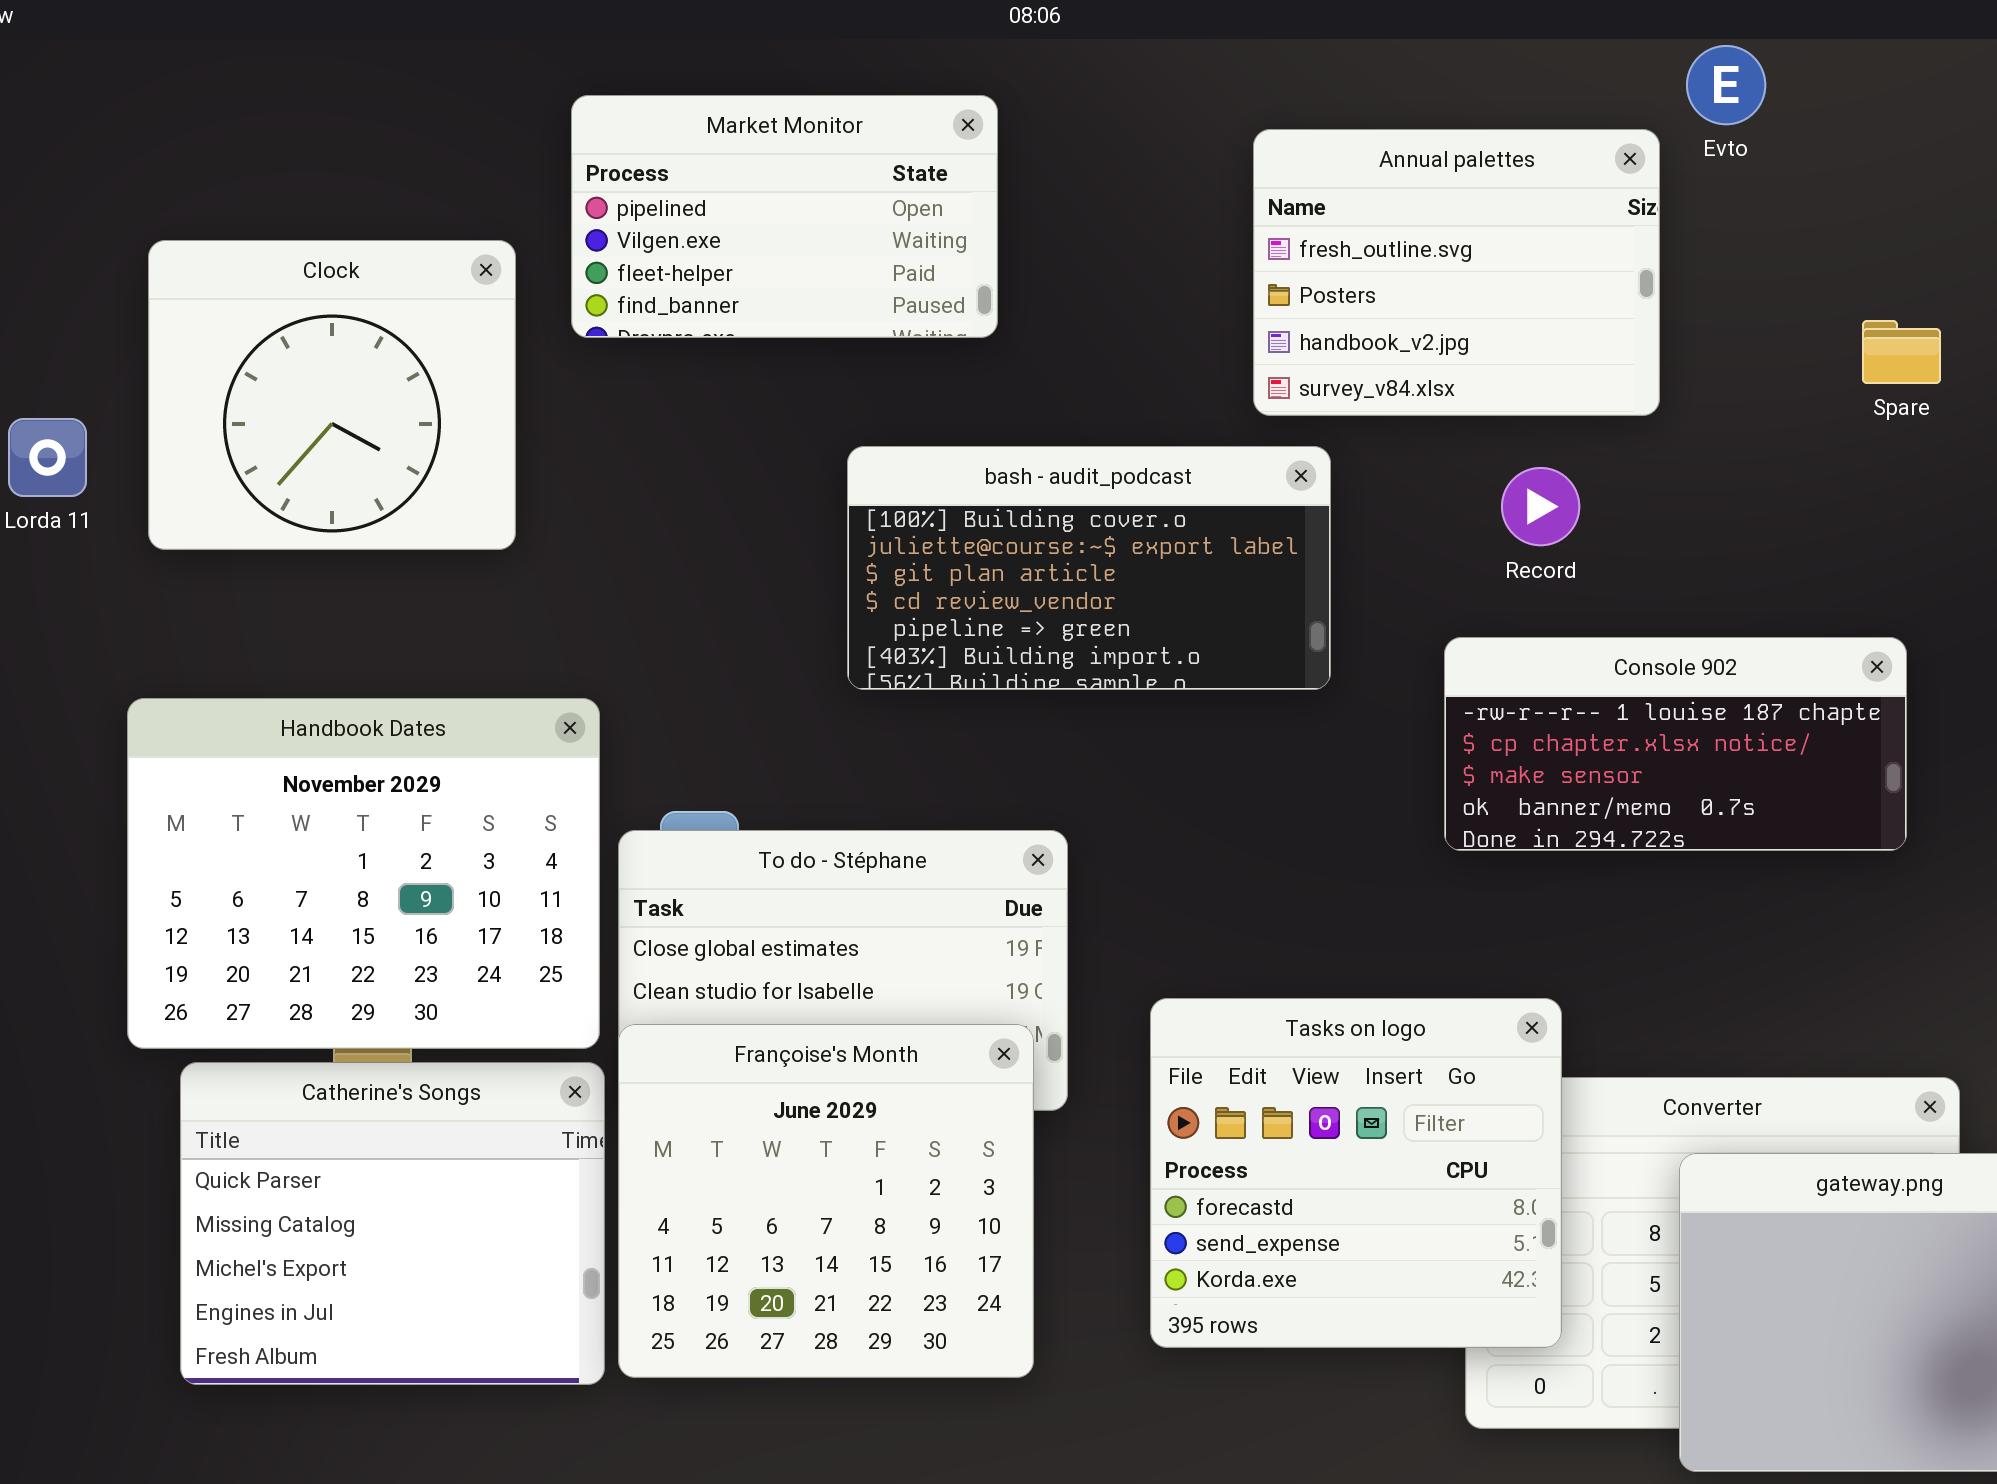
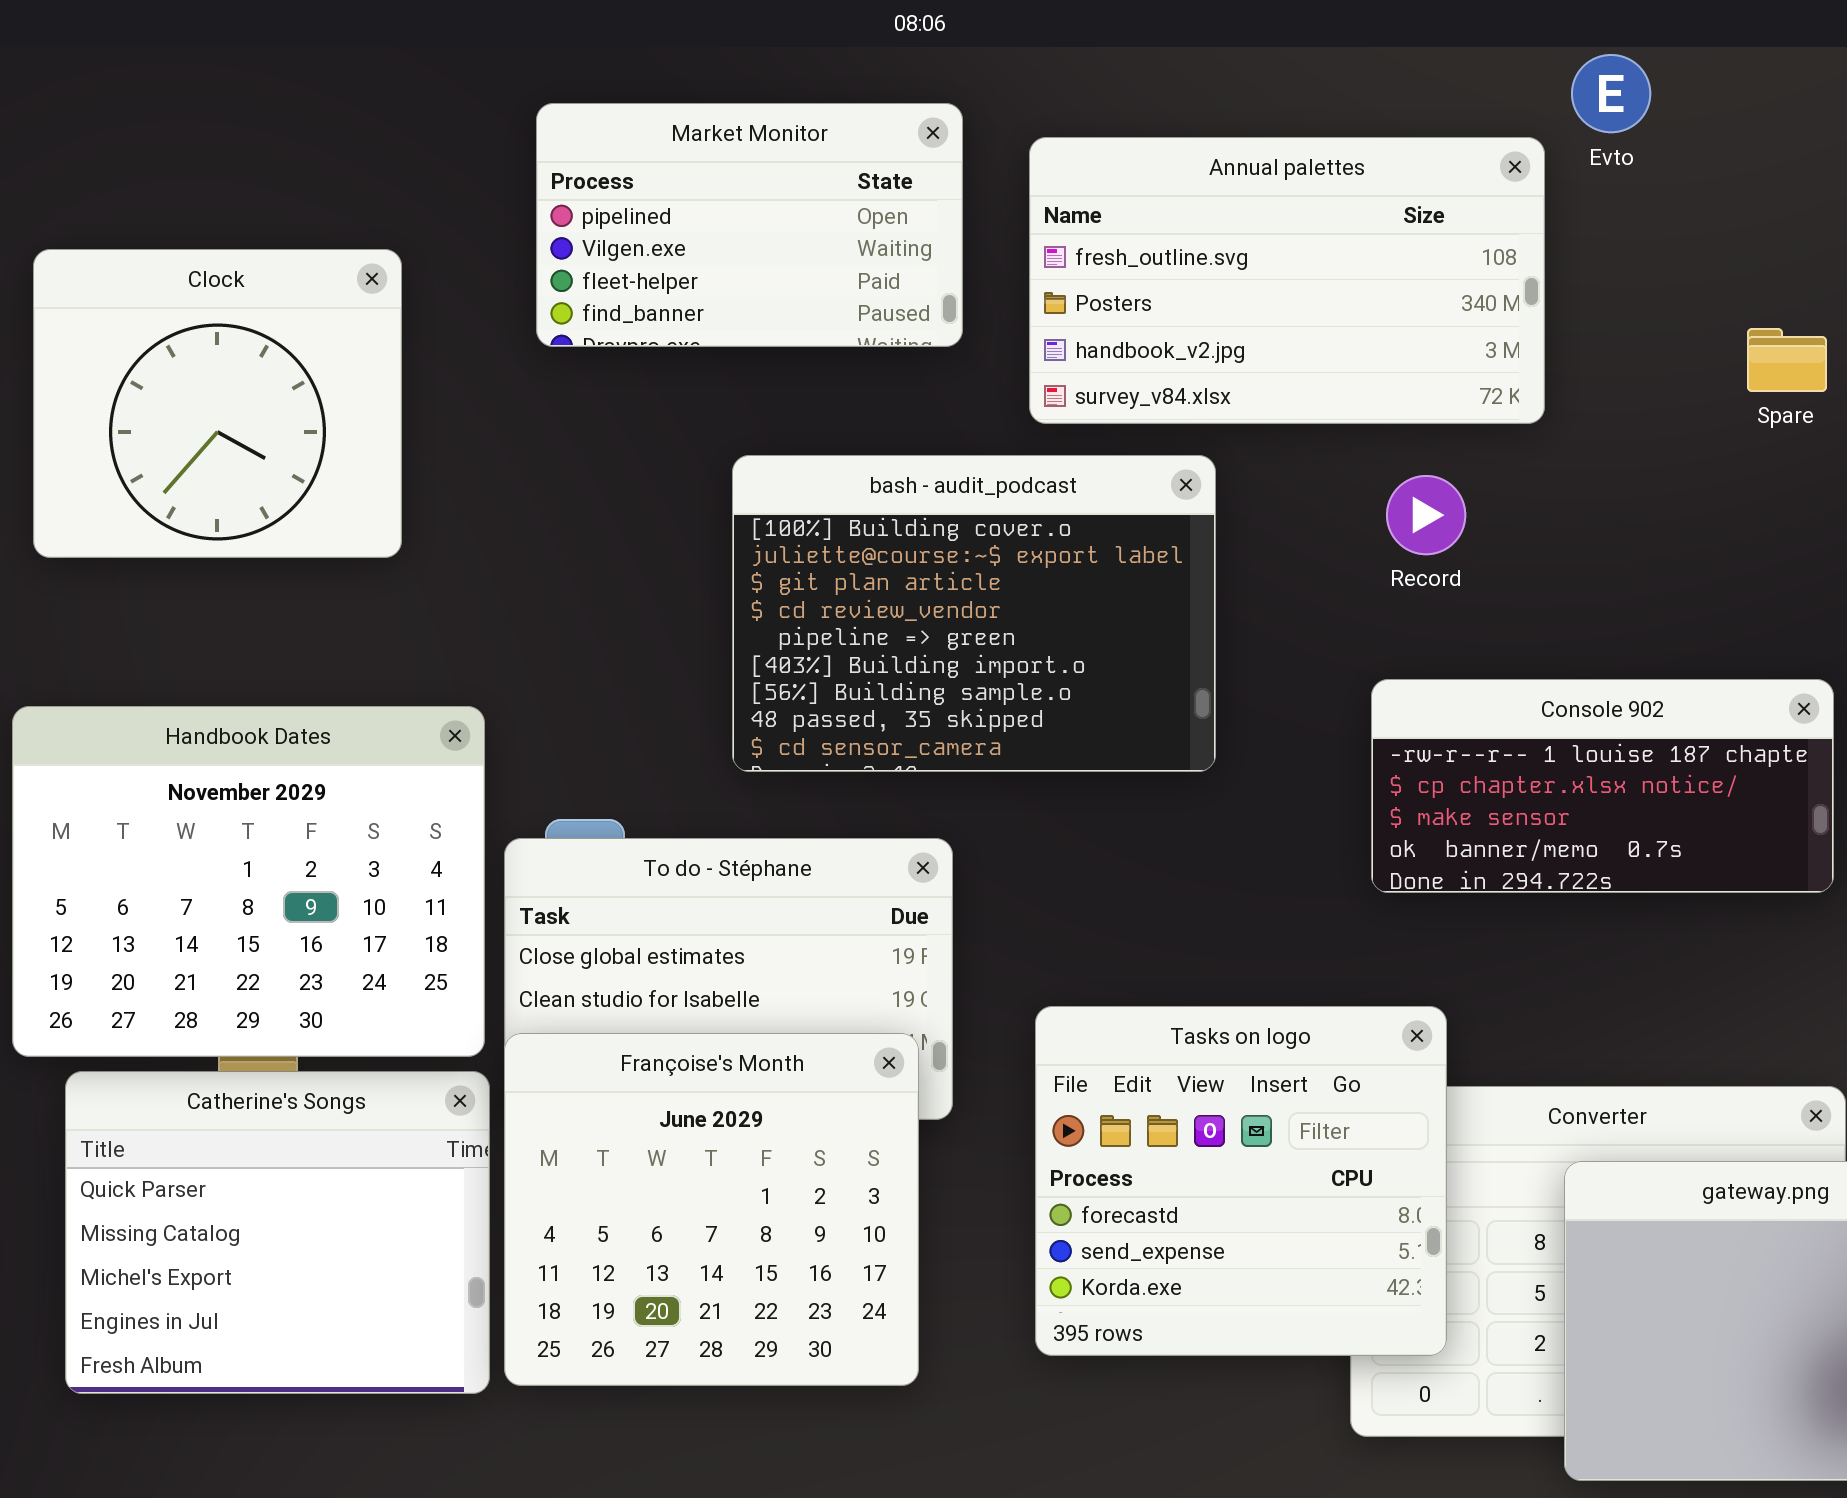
Market Monitor: [571,95,998,338] -> [536,103,963,347], moved
Annual palettes: [1253,129,1660,416] -> [1029,137,1545,424], resized
bash - audit_podcast: [847,446,1331,690] -> [732,455,1216,772], resized
Console 902: [1444,637,1907,851] -> [1371,679,1834,893], moved

